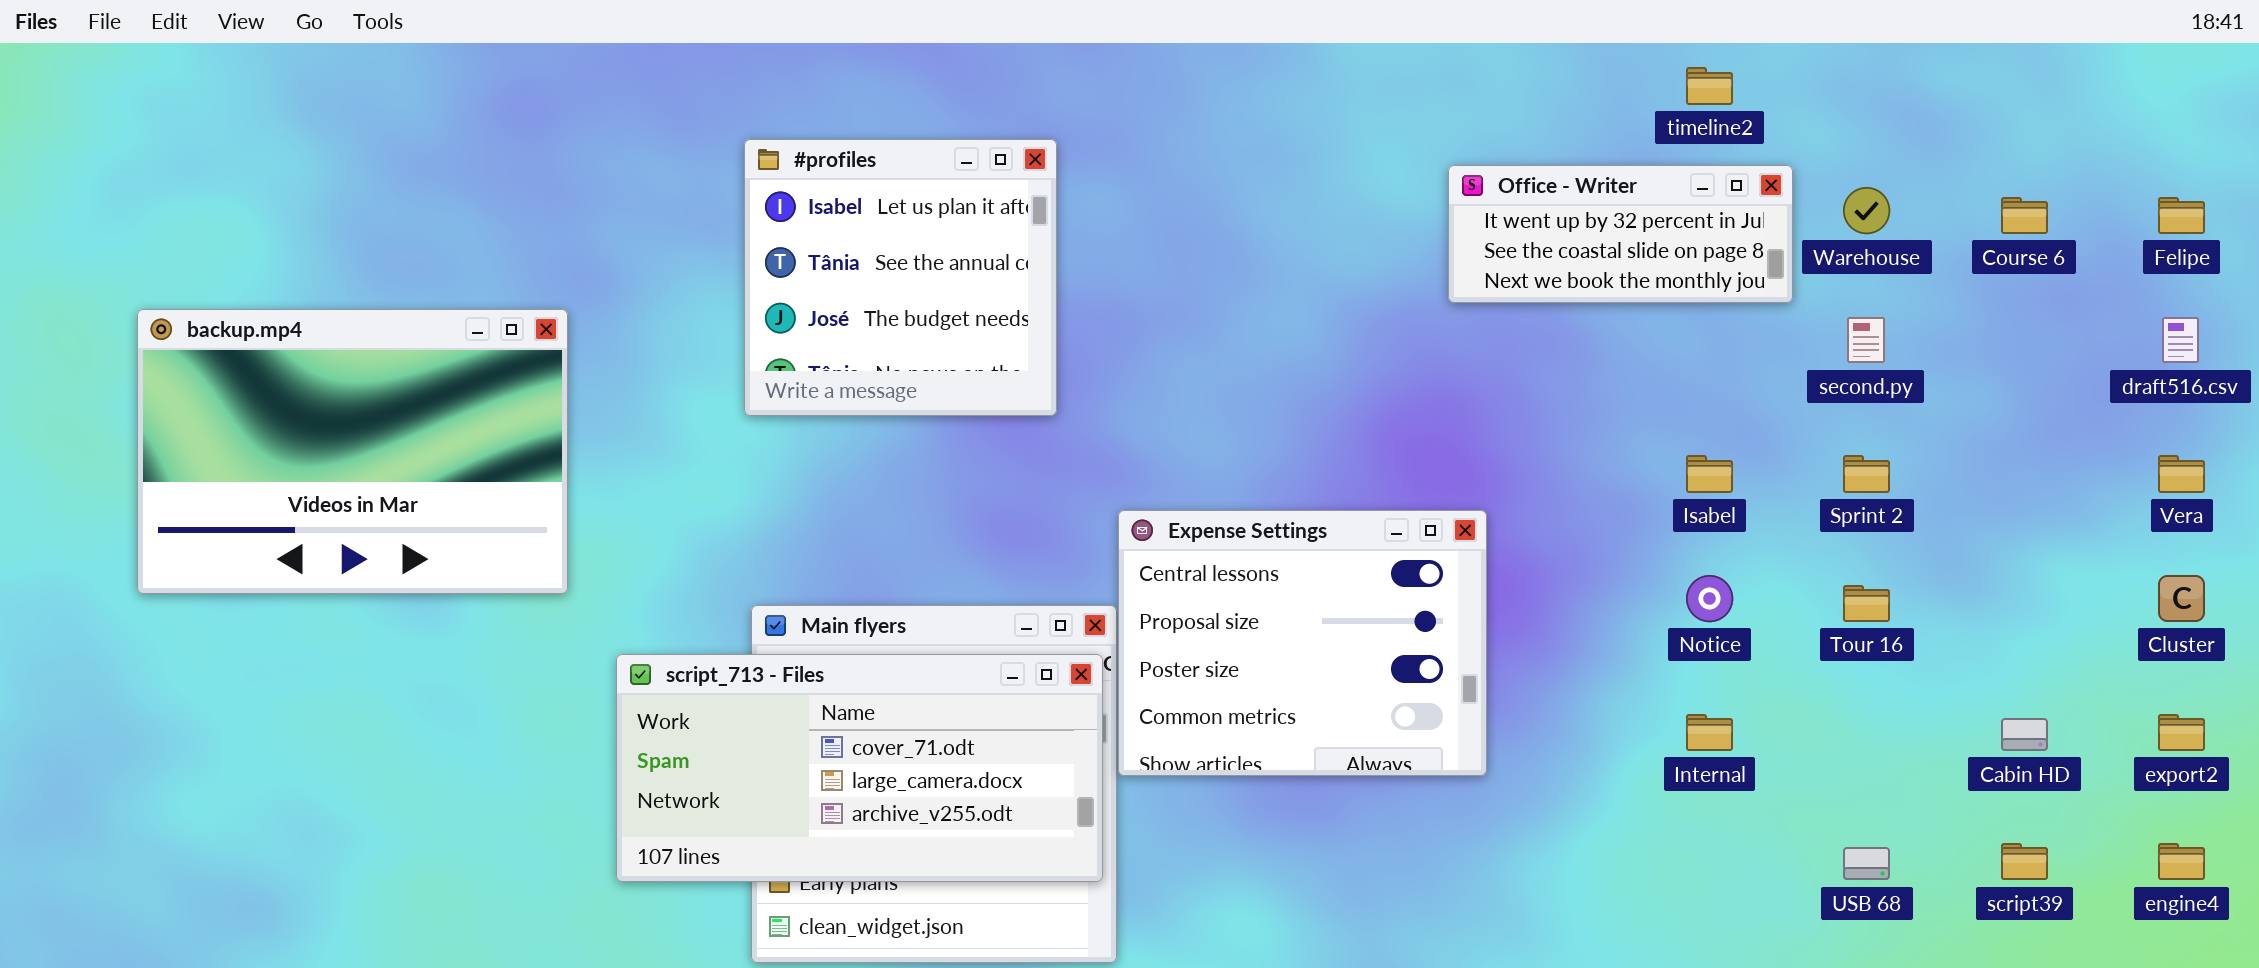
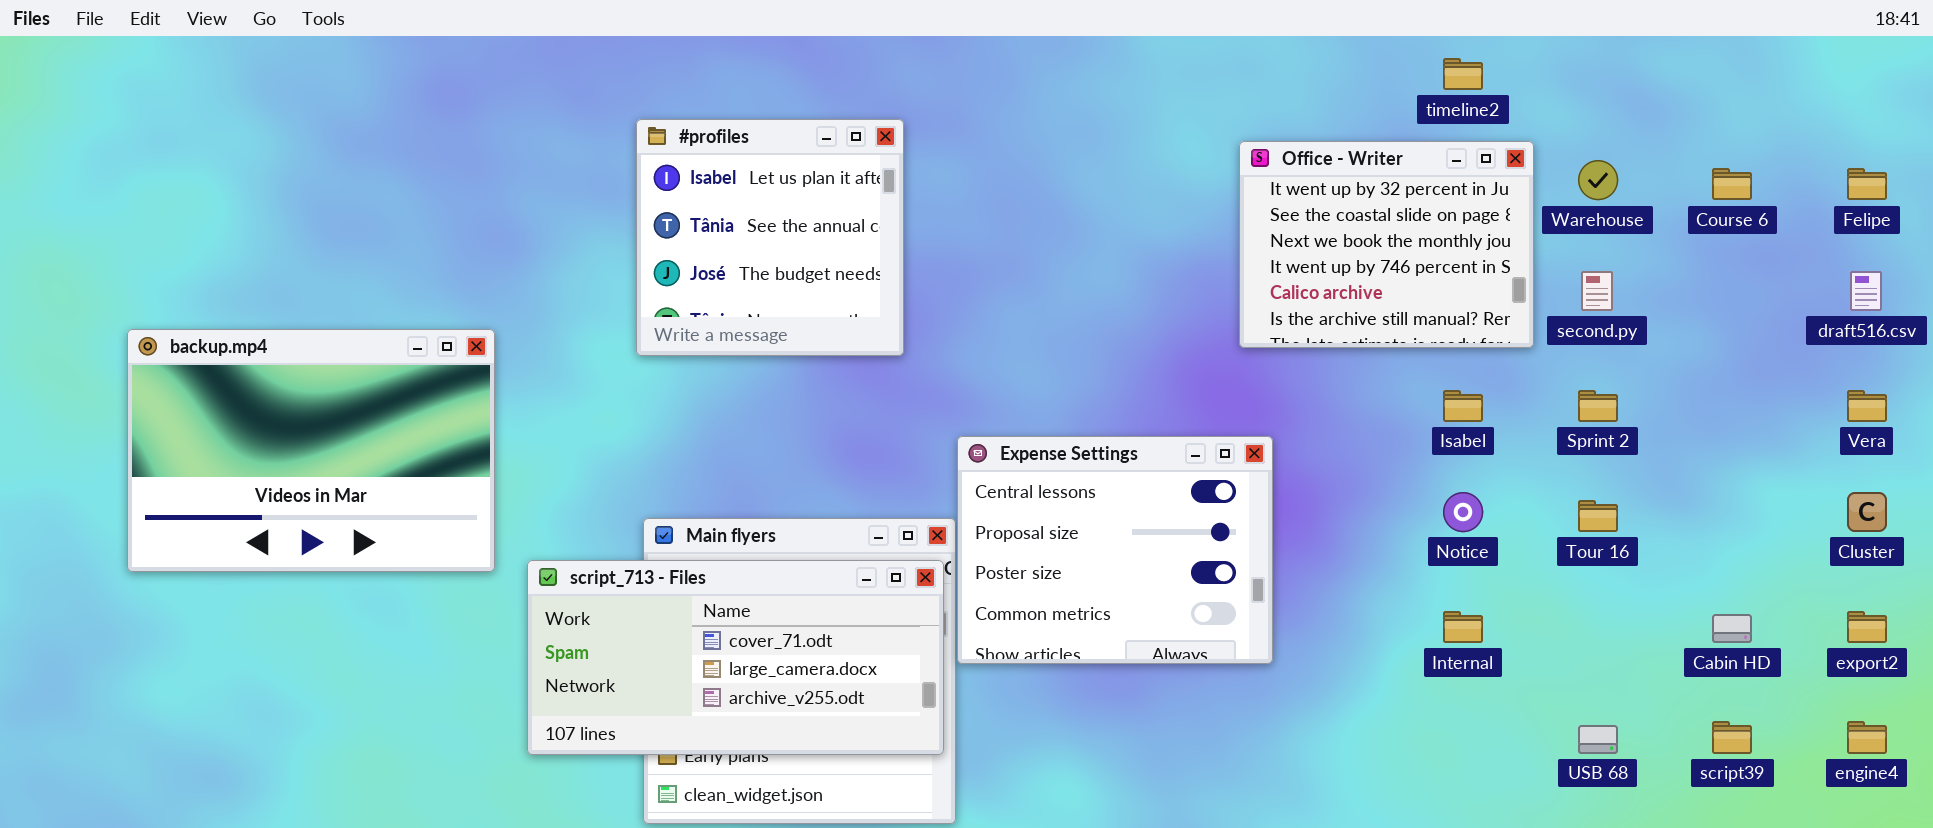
Office - Writer: [1448,165,1793,303] -> [1239,141,1534,348], resized
backup.mp4: [137,309,568,594] -> [127,329,495,572], moved

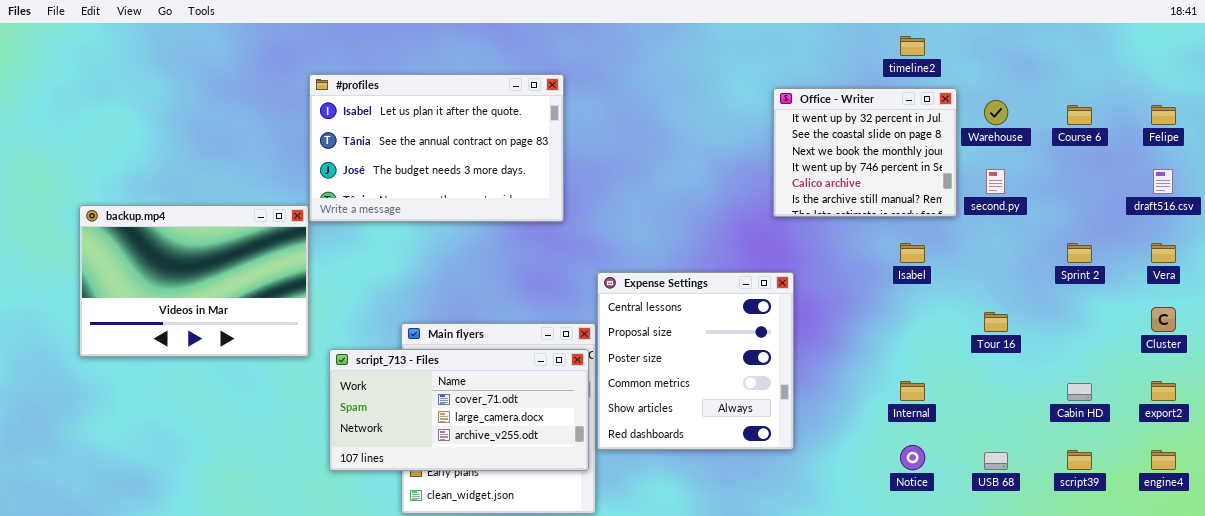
#profiles: [636,119,904,356] -> [309,74,564,222], resized
Sprint 2: [1578,390,1618,422] -> [1067,243,1092,263], moved
Expense Settings: [957,436,1273,664] -> [597,272,794,450], resized
Notice: [1443,492,1483,532] -> [900,445,925,470], moved

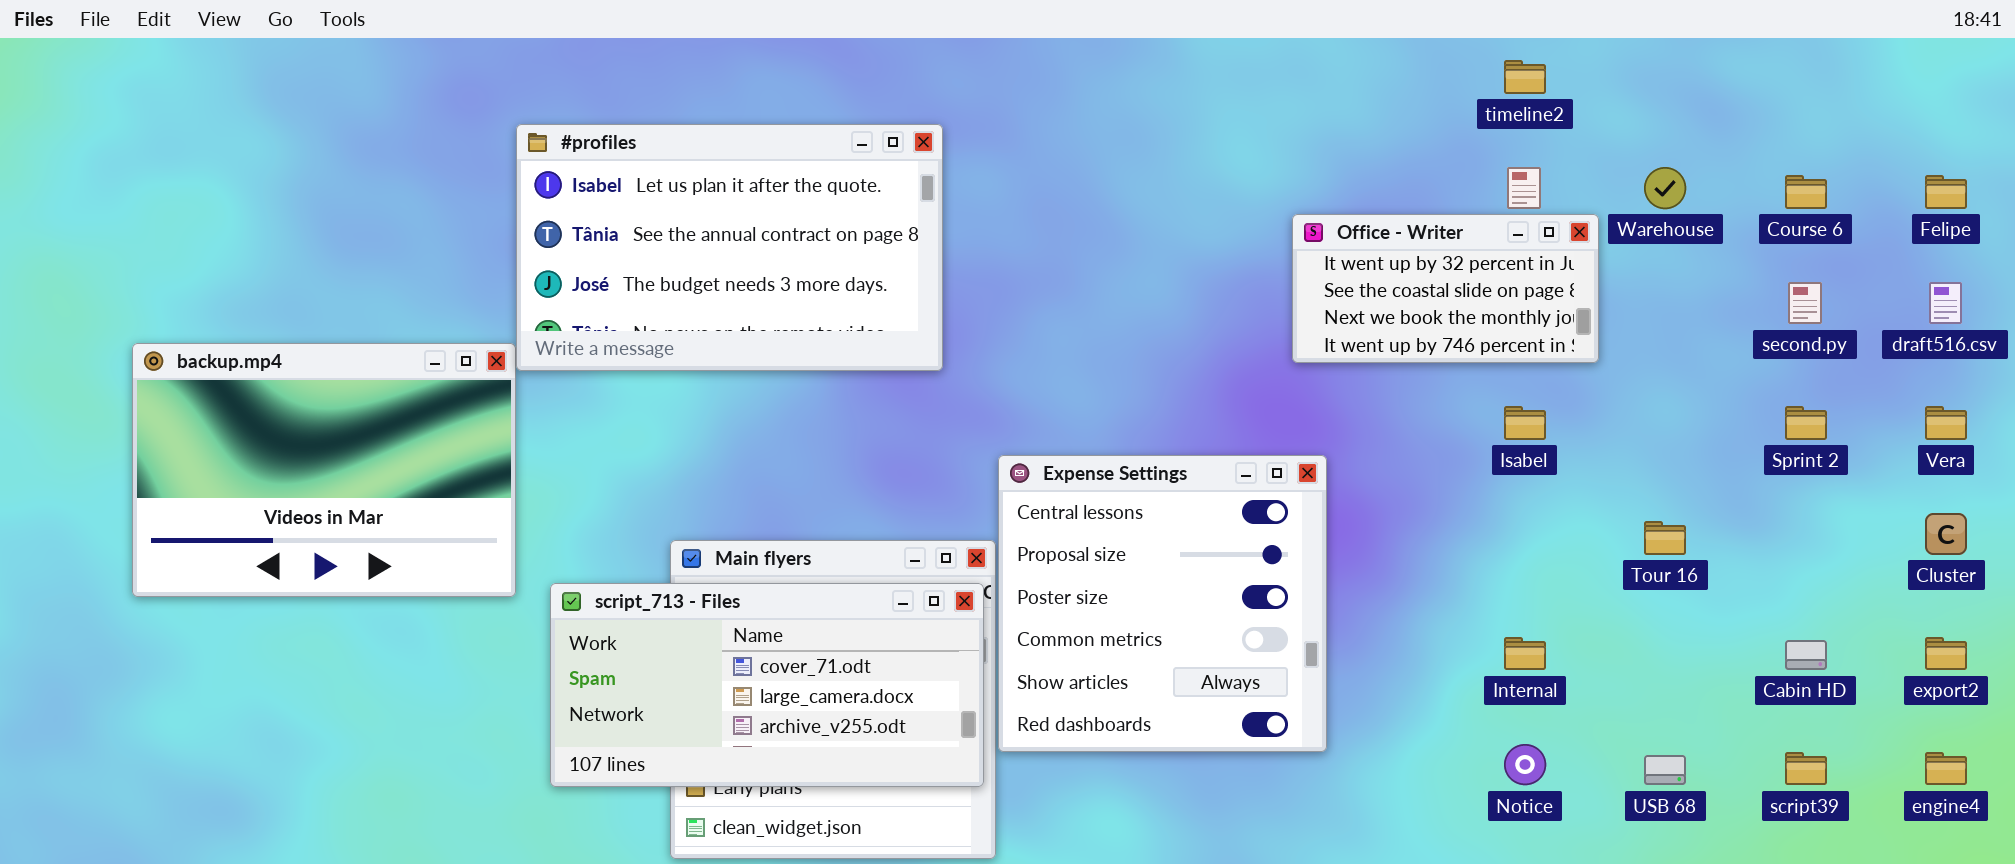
Office - Writer: [773,88,957,217] -> [1292,214,1599,363], resized
second.py: [986,169,1005,194] -> [1788,282,1822,324], moved

